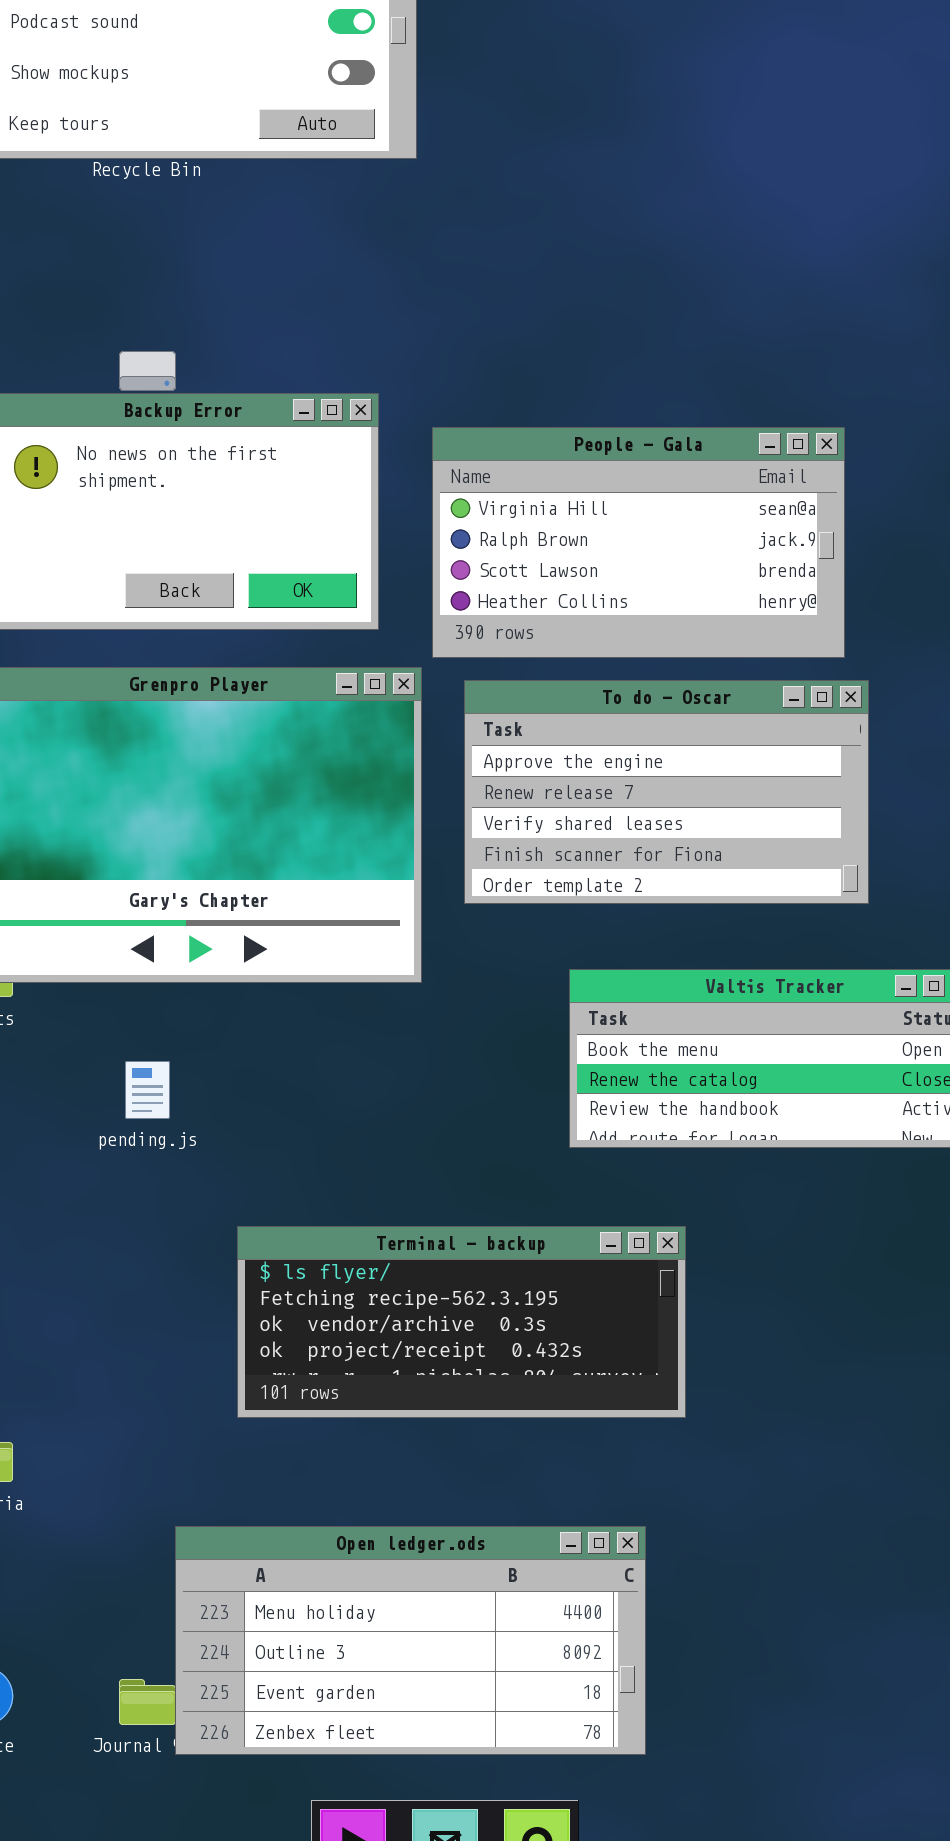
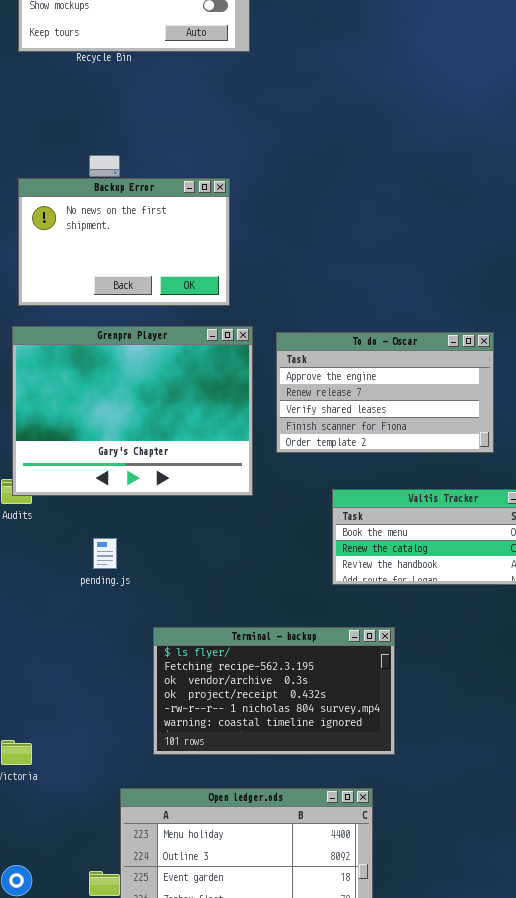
People - Gala: [432,427,845,658] -> none, closed
Terminal - backup: [237,1226,686,1418] -> [153,627,395,755], resized

